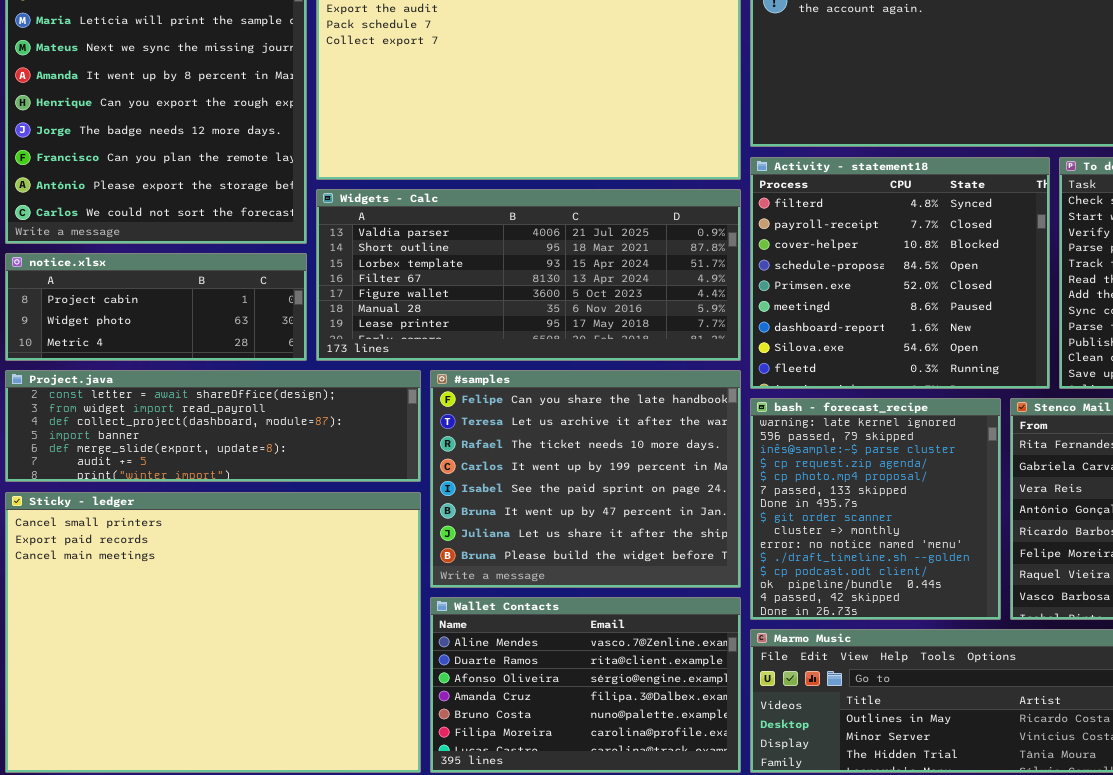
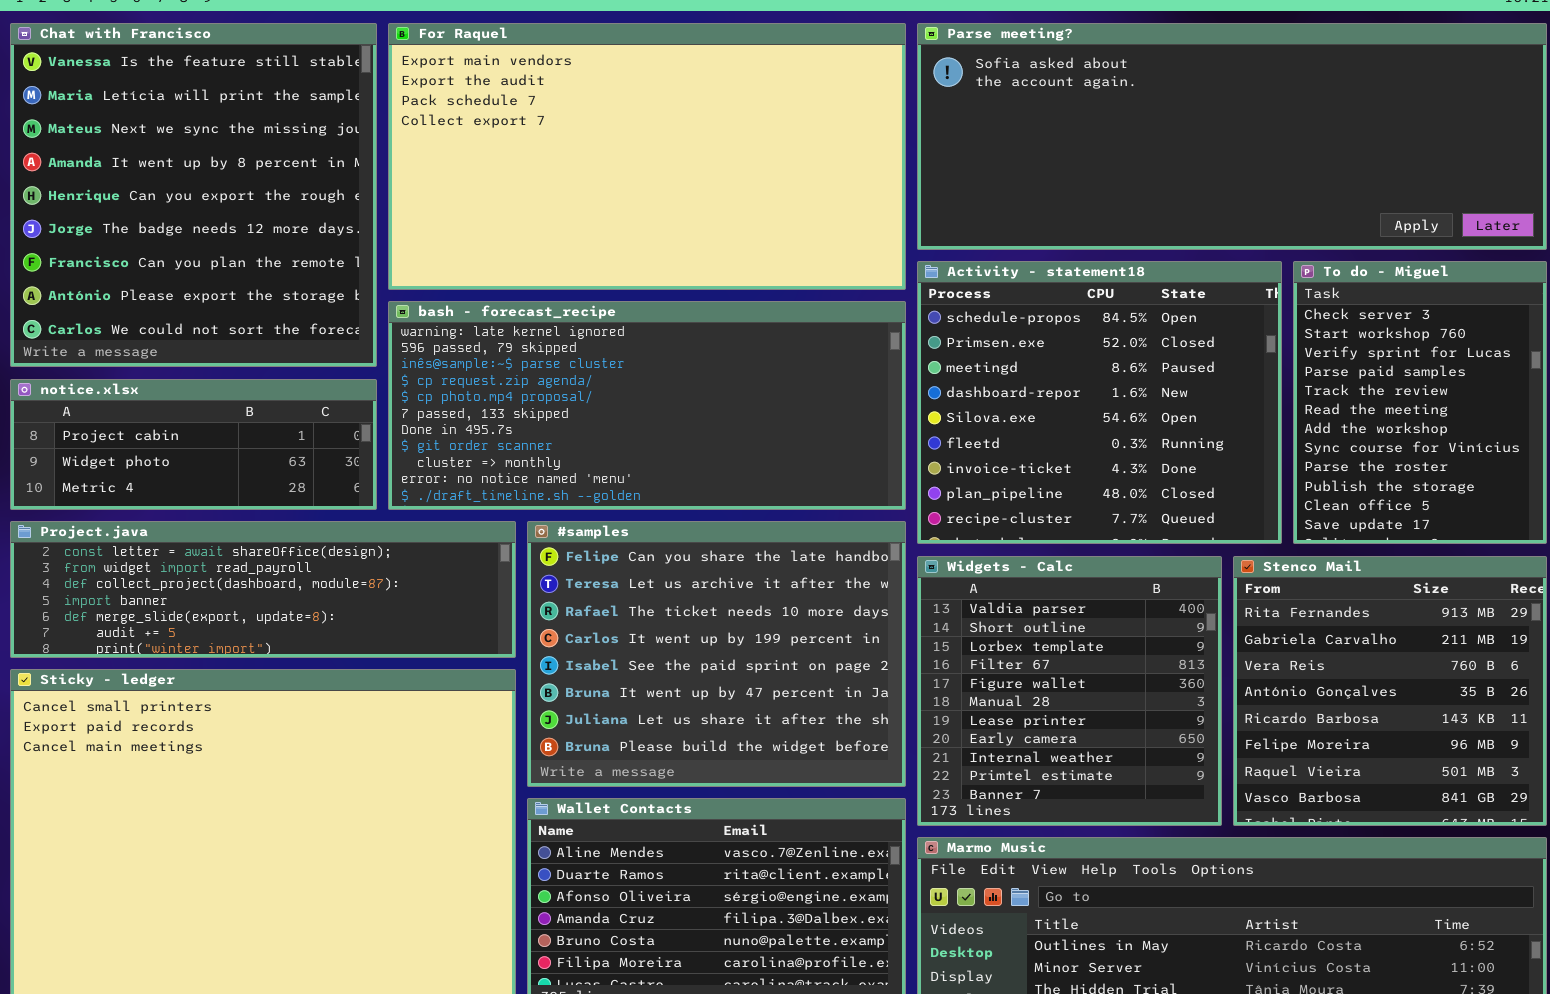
Activity - statement18: [750,157,1050,389] -> [917,261,1282,544], scrolled down 3 rows
Widgets - Calc: [316,189,741,361] -> [917,556,1222,826], moved, resized
bash - forecast_recipe: [750,398,1001,620] -> [388,301,906,510], moved, resized

